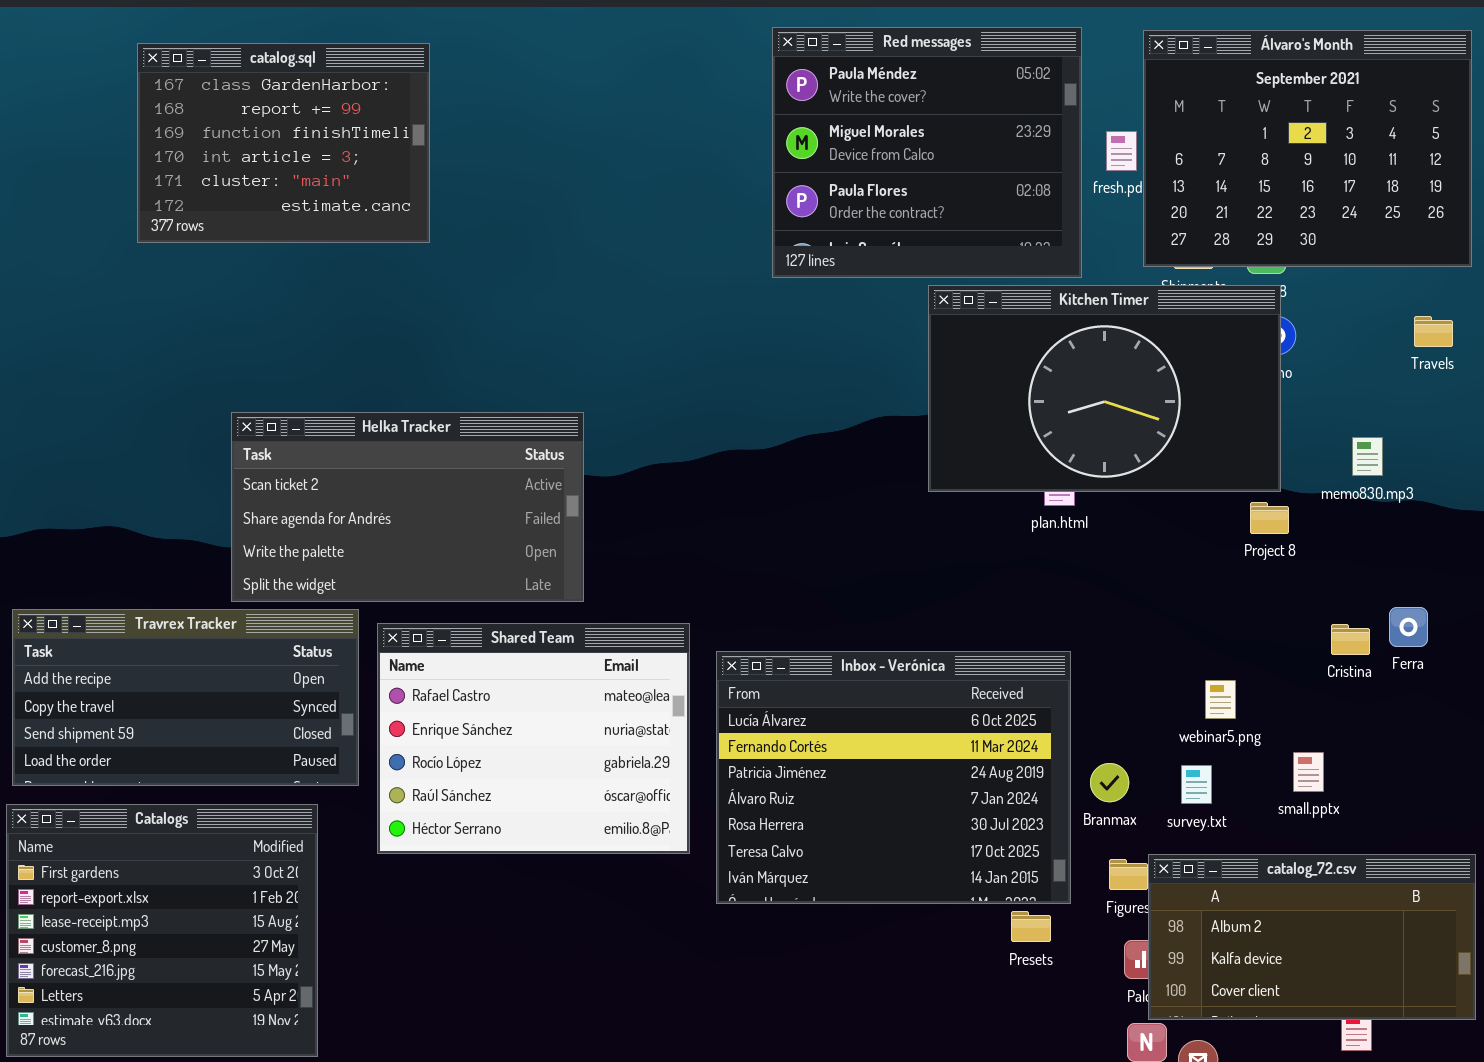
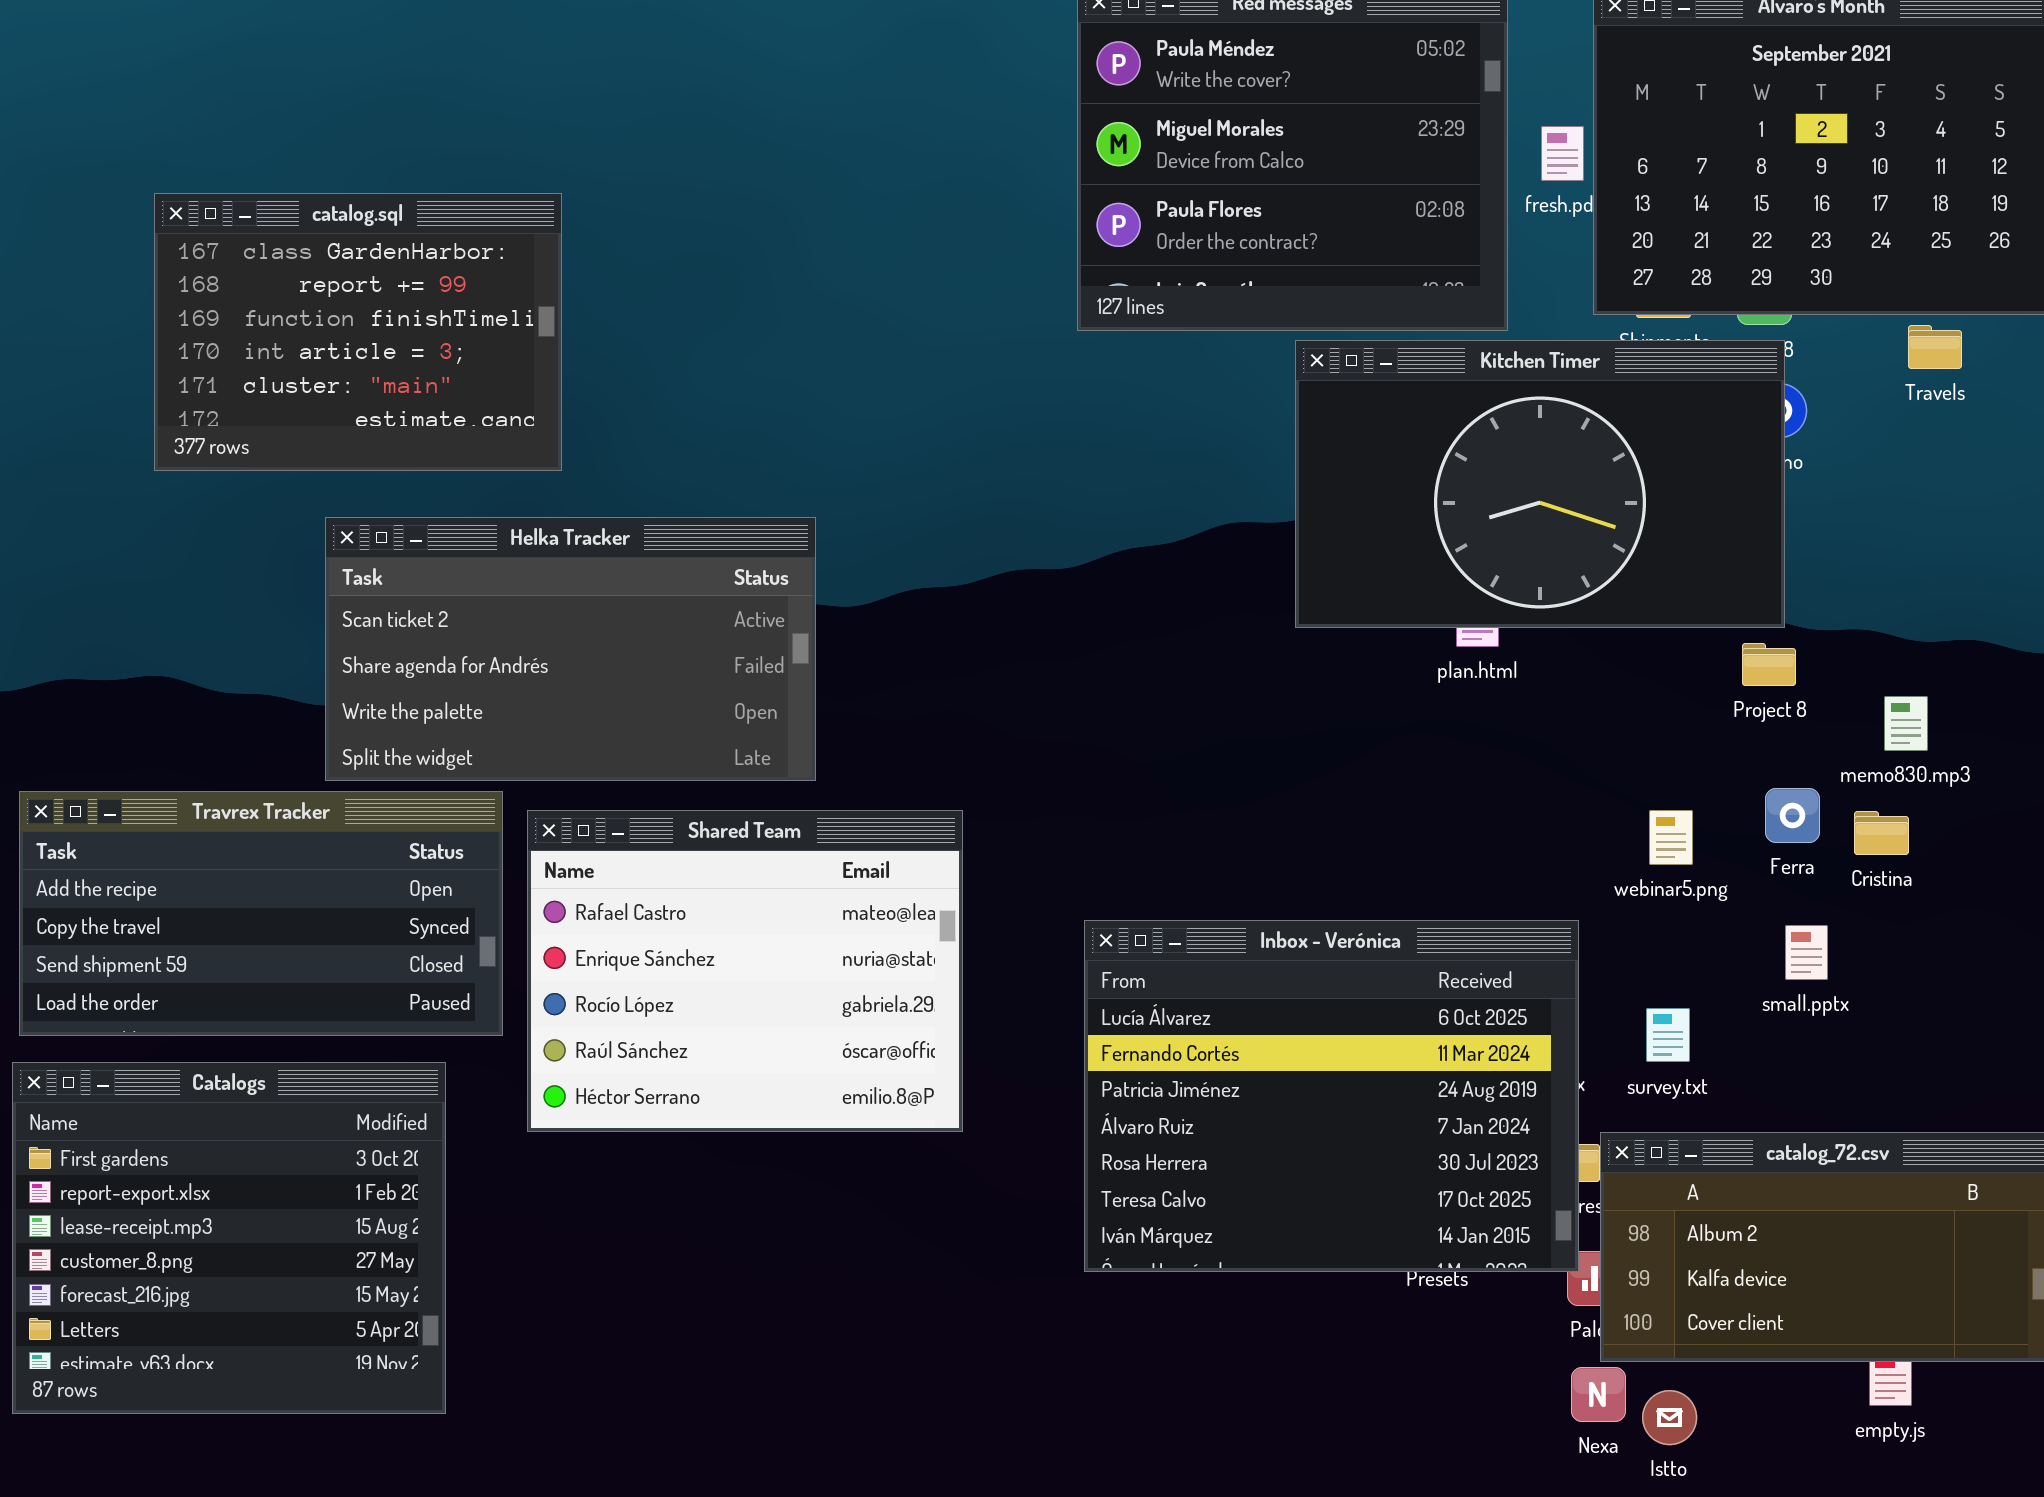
catalog.sql: [137,43,430,243] -> [154,193,562,471], moved
Travels: [1414,316,1453,347] -> [1908,325,1962,369], moved
memo830.mp3: [1352,437,1383,476] -> [1884,696,1928,751], moved
Ferra: [1389,607,1428,647] -> [1765,788,1820,843], moved
Inbox - Verónica: [716,651,1071,904] -> [1084,920,1579,1272], moved
webinar5.png: [1205,680,1236,719] -> [1649,810,1693,865], moved
small.pptx: [1293,752,1324,792] -> [1785,925,1828,980], moved

